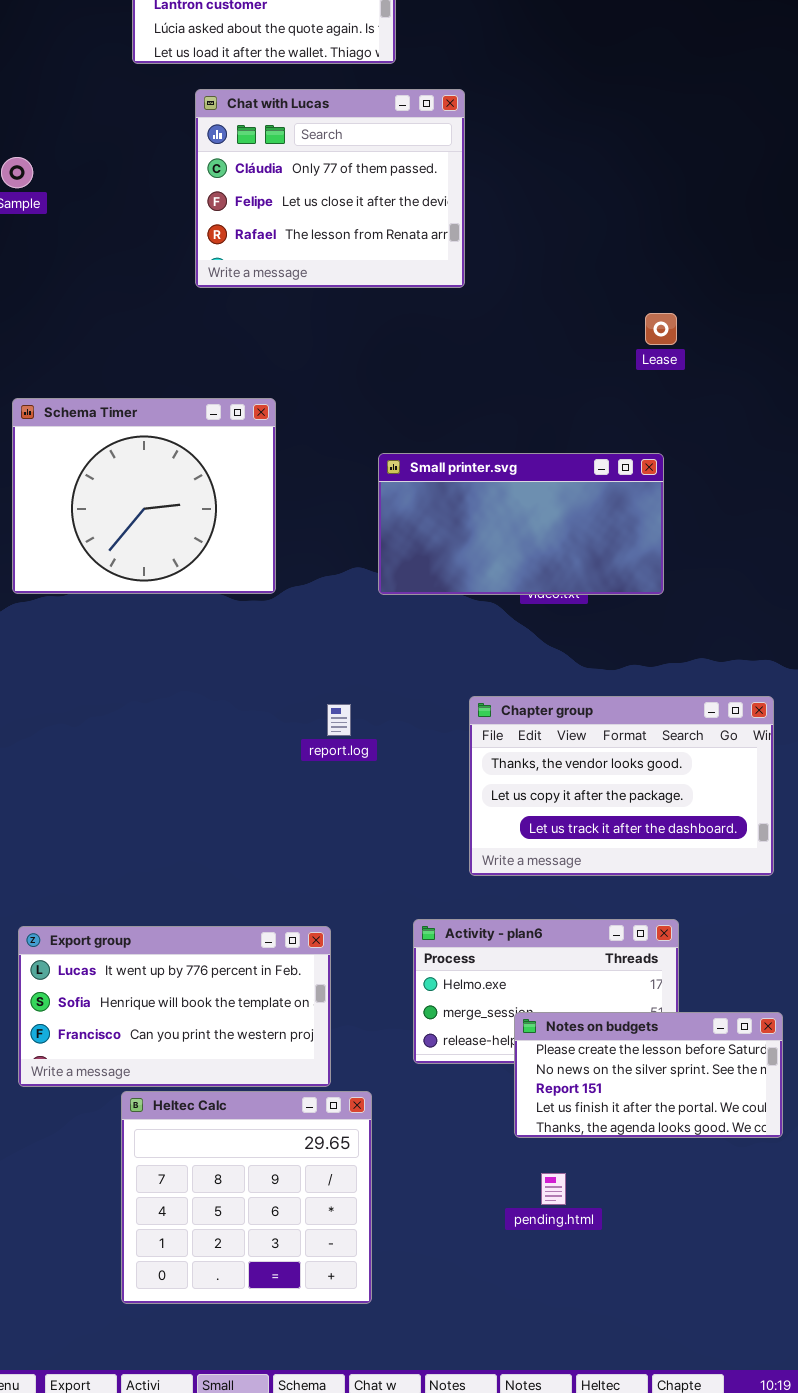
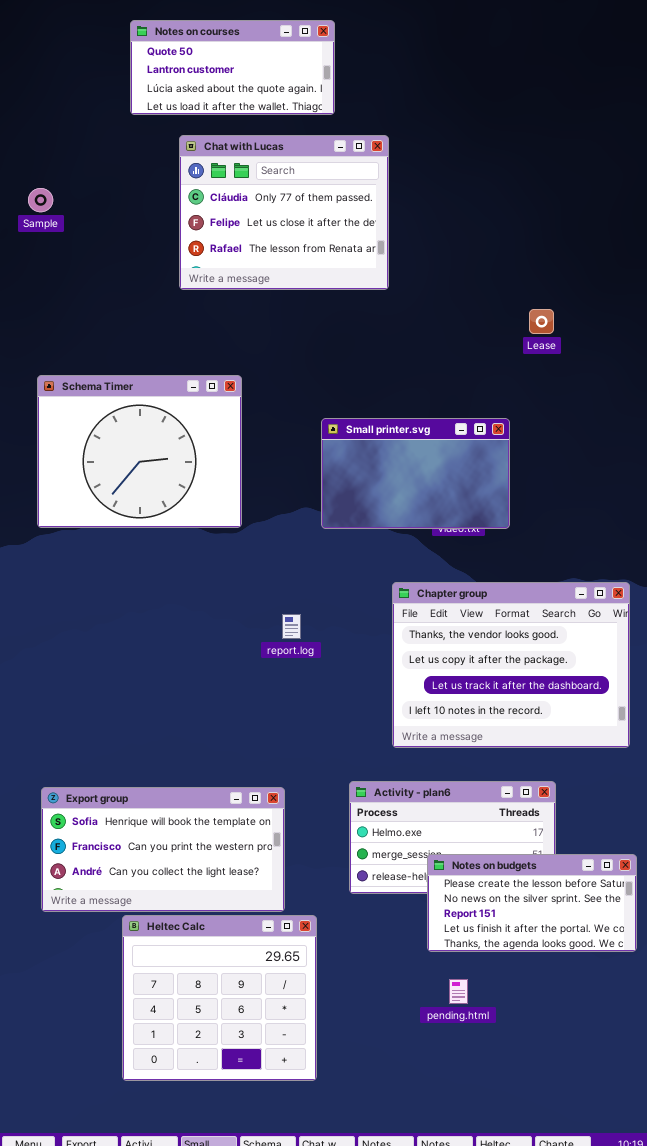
Small printer.svg: [378,453,664,595] -> [321,418,510,529], resized
Chapter group: [469,696,774,876] -> [392,582,630,748], resized
Export group: [18,926,331,1087] -> [41,787,285,912], scrolled down 1 row

